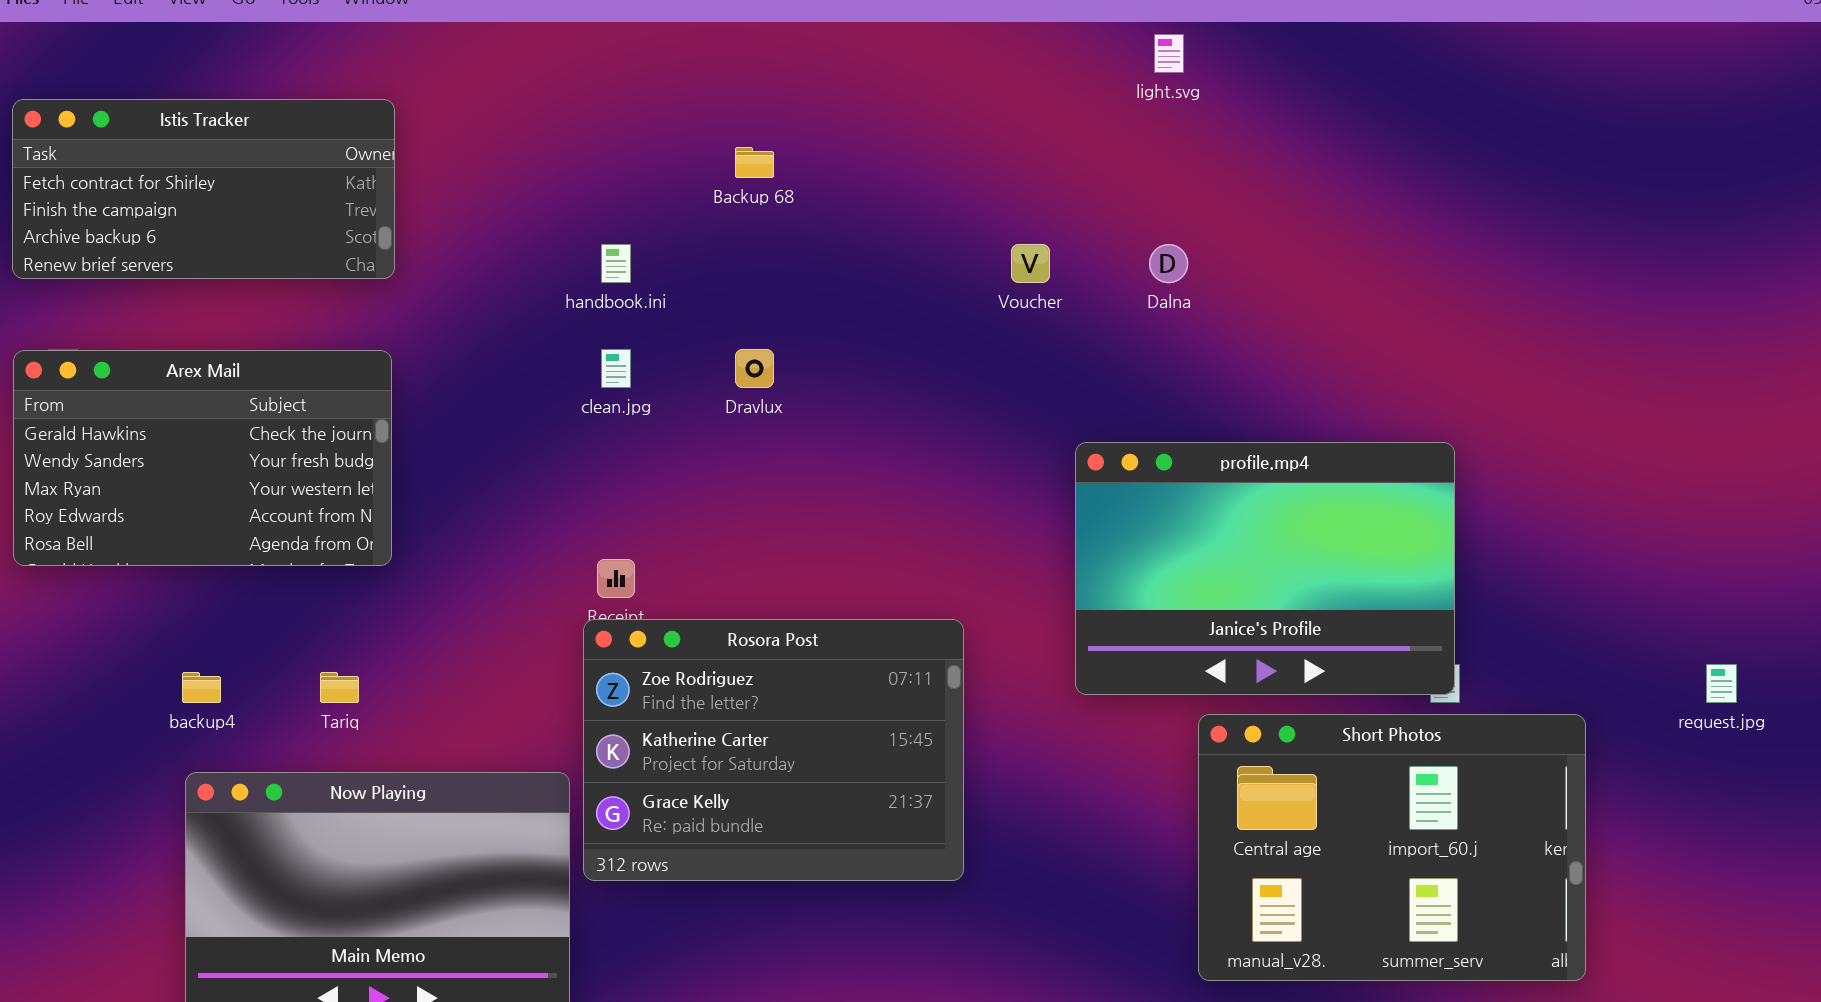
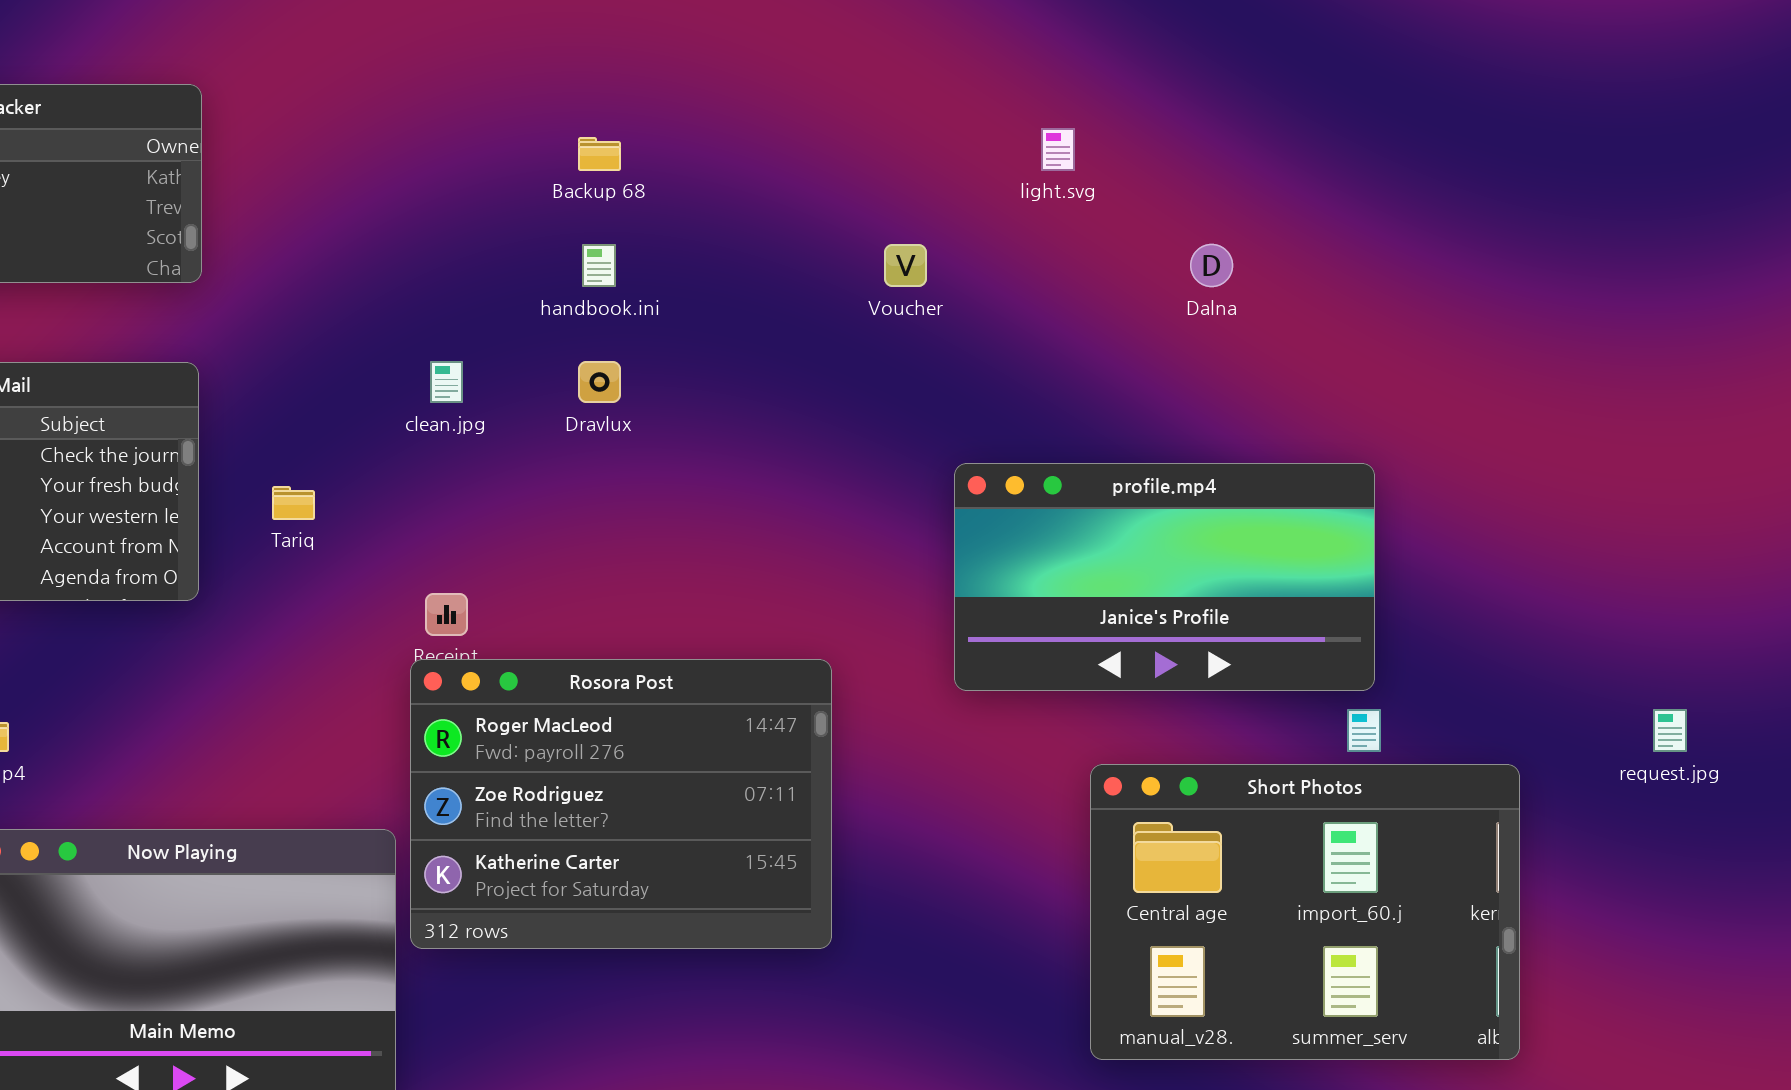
light.svg: [1154,34,1184,73] -> [1041,128,1075,171], moved
handbook.ini: [601,244,631,283] -> [582,244,616,287], moved
Dalna: [1149,244,1188,283] -> [1190,244,1233,287], moved
profile.mp4: [1075,442,1455,695] -> [954,463,1375,691], resized
Rosora Post: [583,619,964,881] -> [410,659,832,949], scrolled up 1 row
Tariq: [320,672,359,703] -> [272,486,315,520], moved

